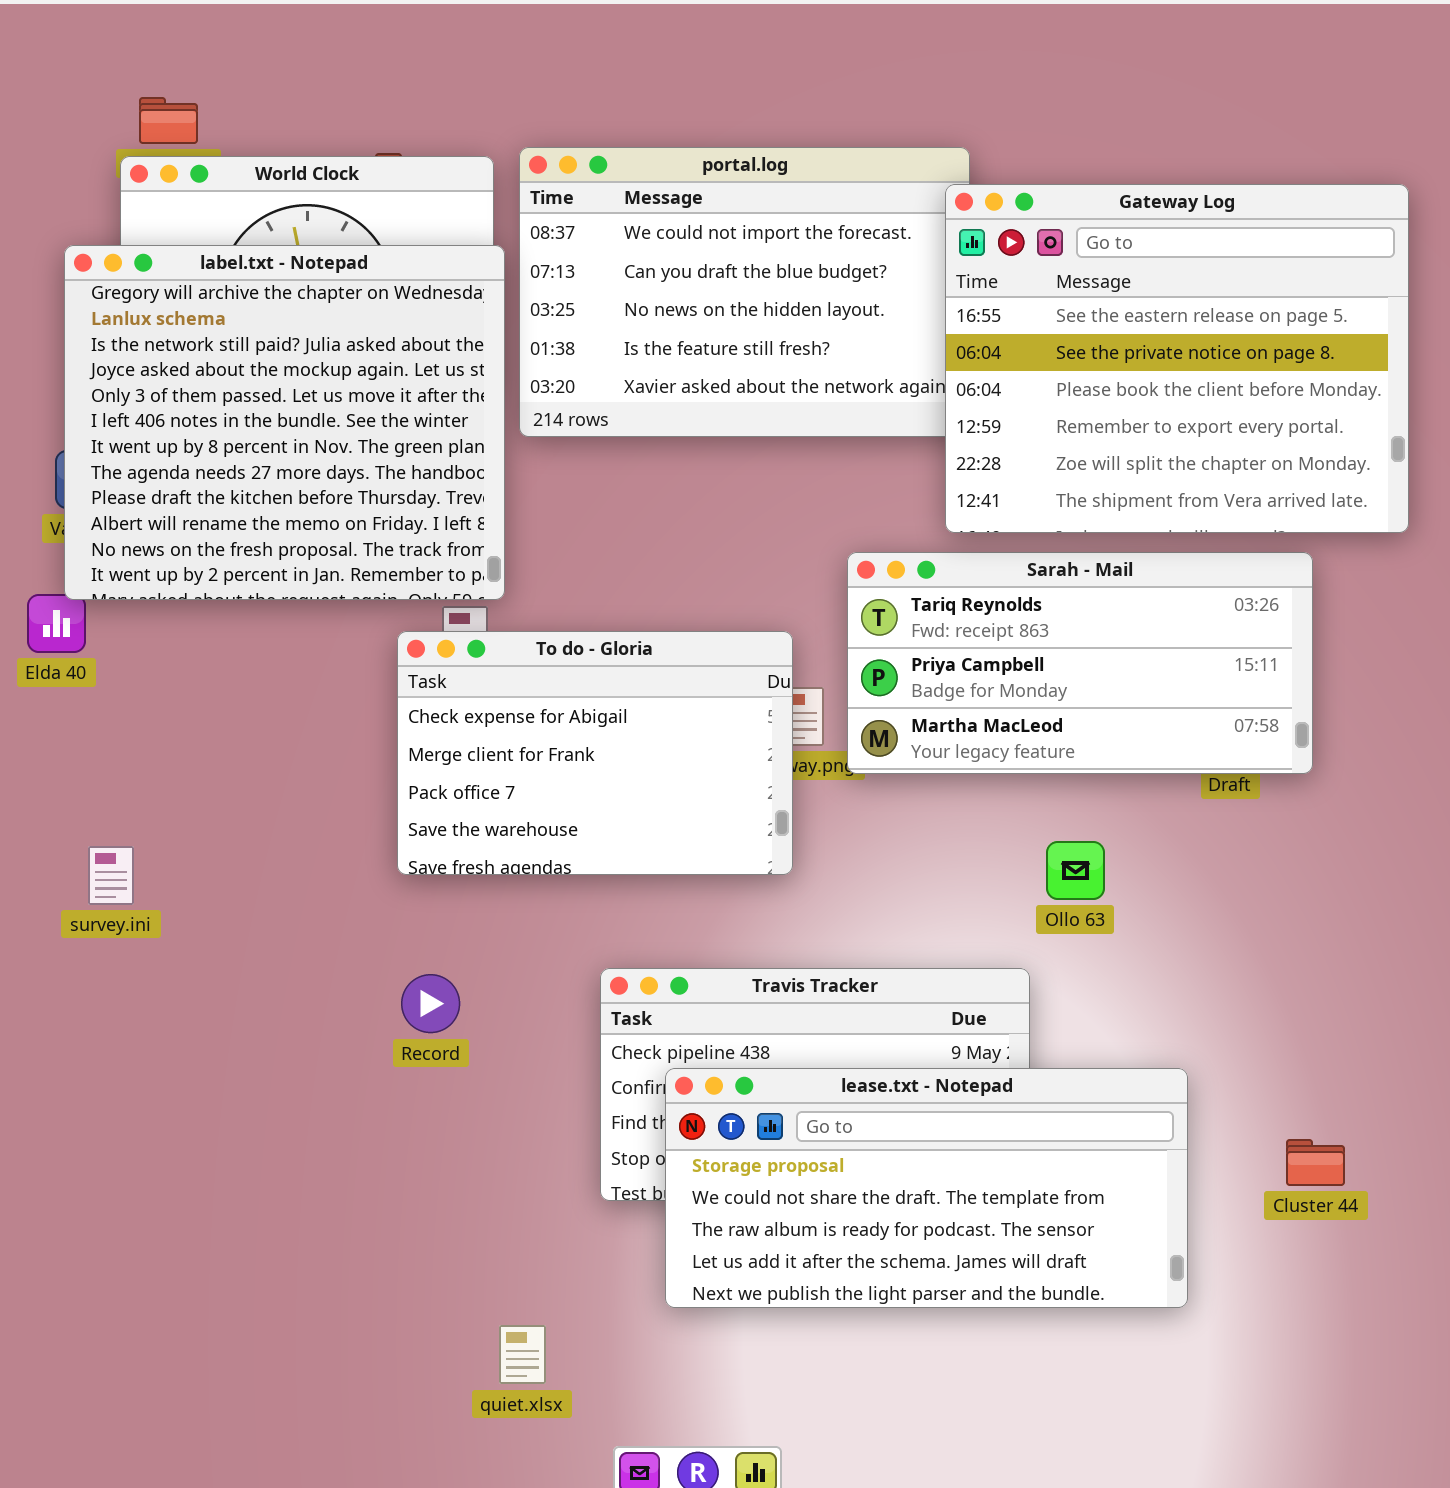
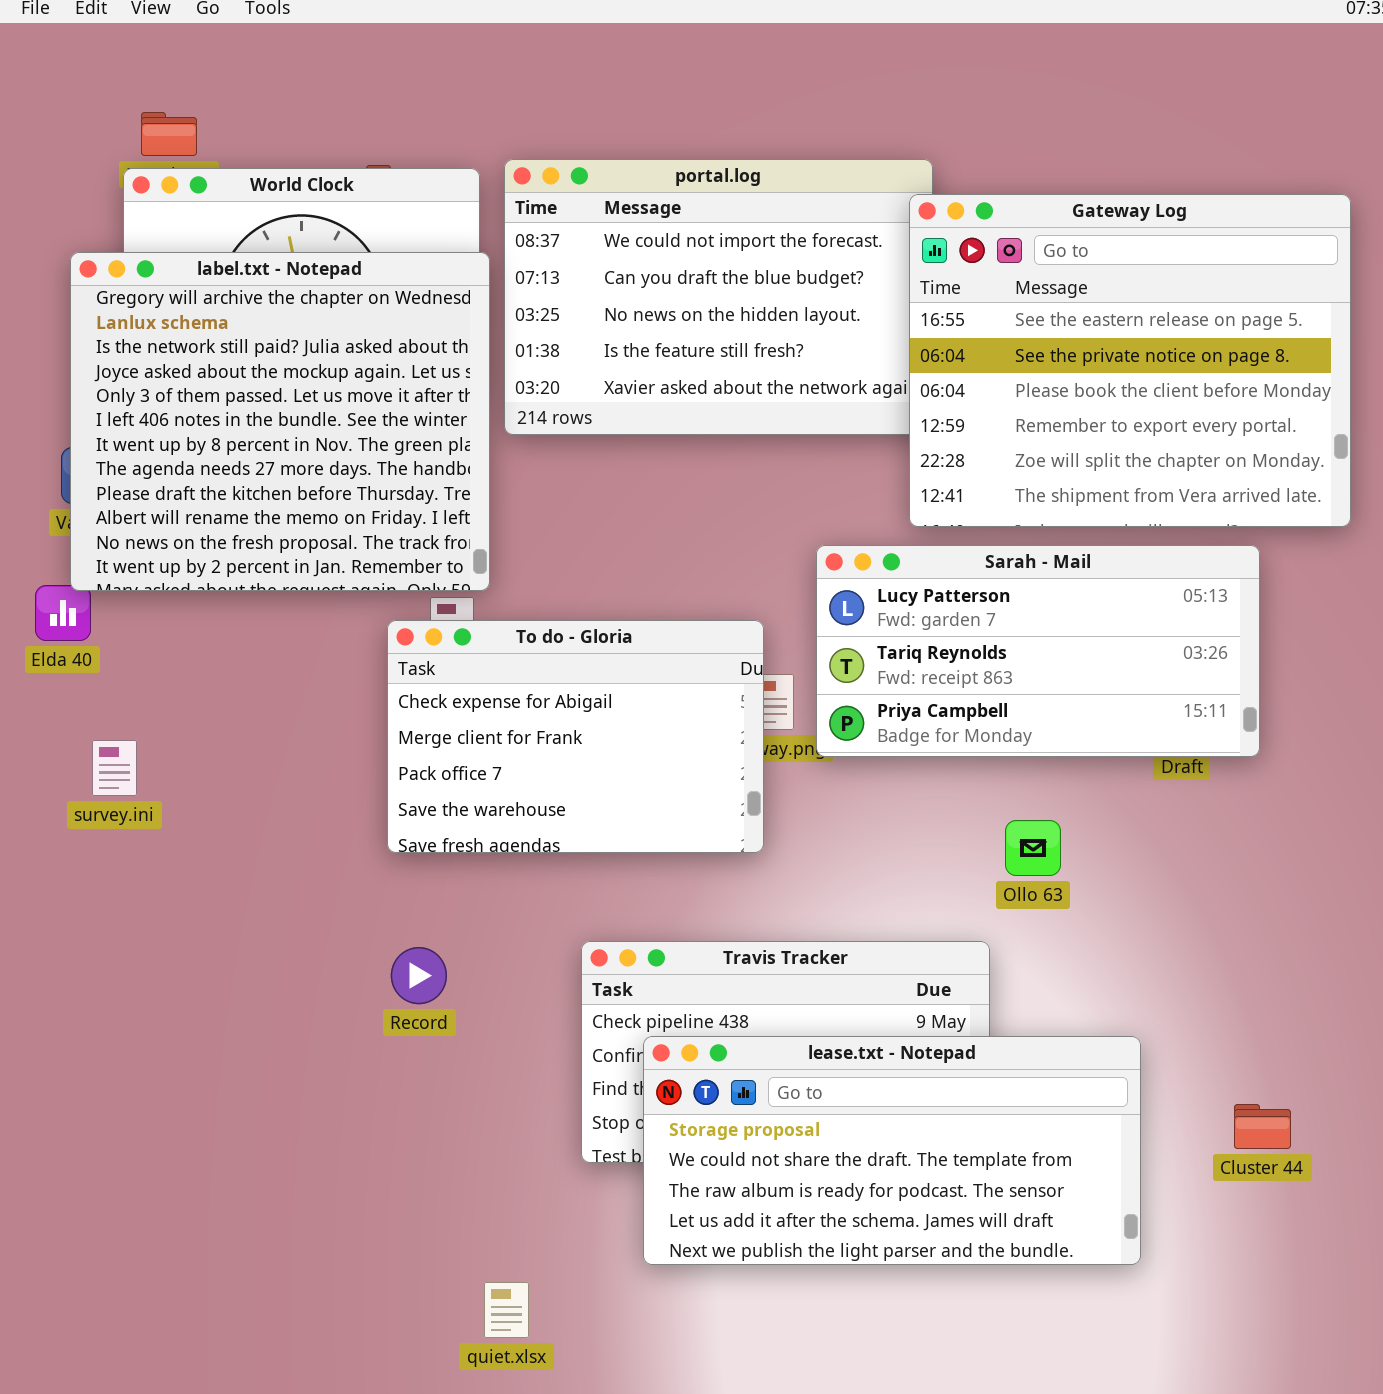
Sarah - Mail: [847,552,1313,774] -> [816,545,1260,757], scrolled up 1 row
survey.ini: [88,846,134,905] -> [92,740,137,796], moved

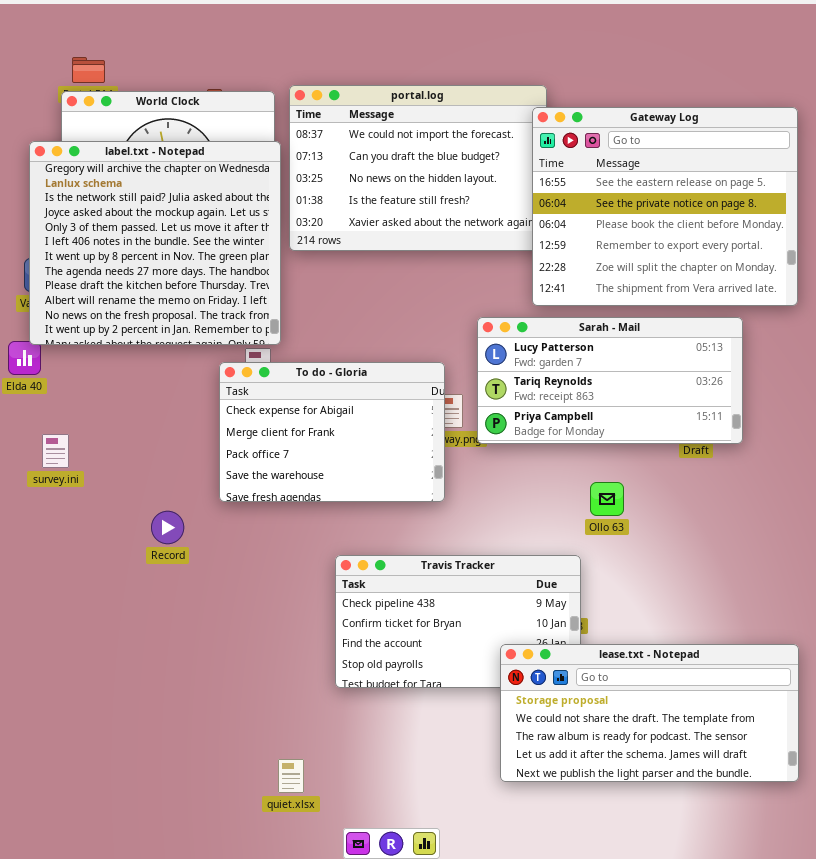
Record: [391,947,447,1004] -> [151,511,184,544], moved
lease.txt - Notepad: [643,1036,1141,1265] -> [500,644,799,782], moved

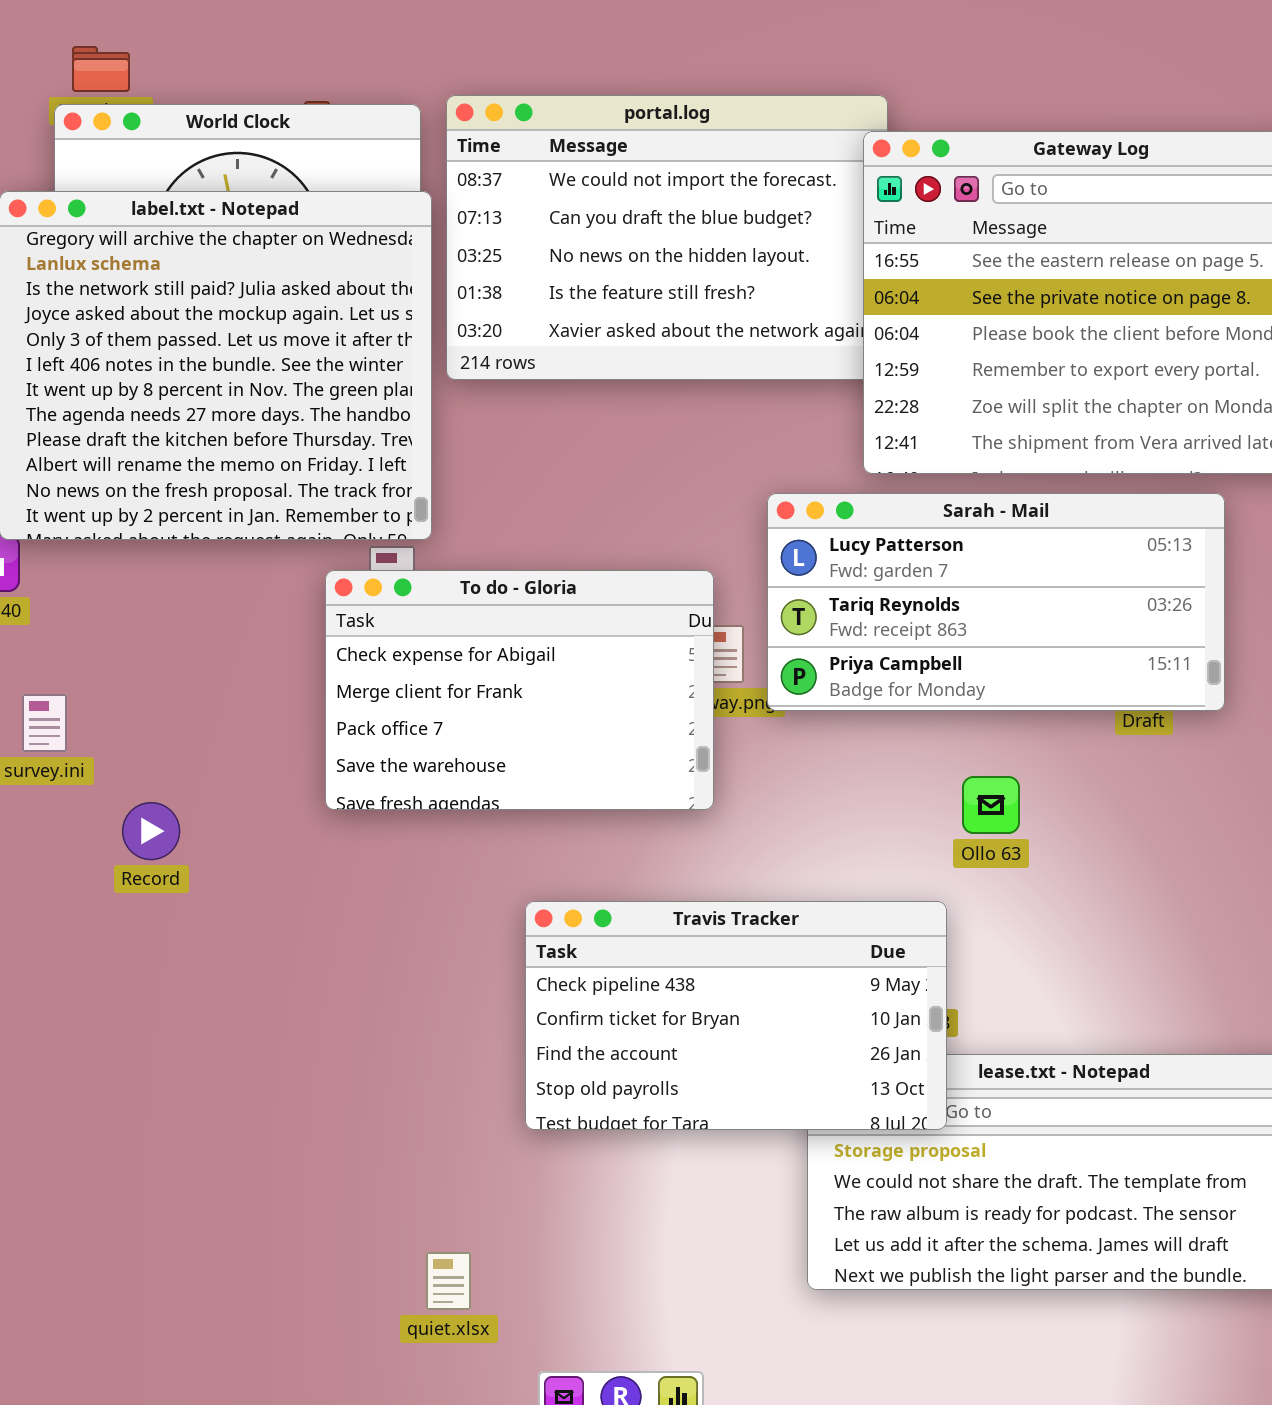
Record: [151,511,184,544] -> [122,802,180,860], moved
Travis Tracker: [335,555,581,688] -> [525,901,947,1130], raised

